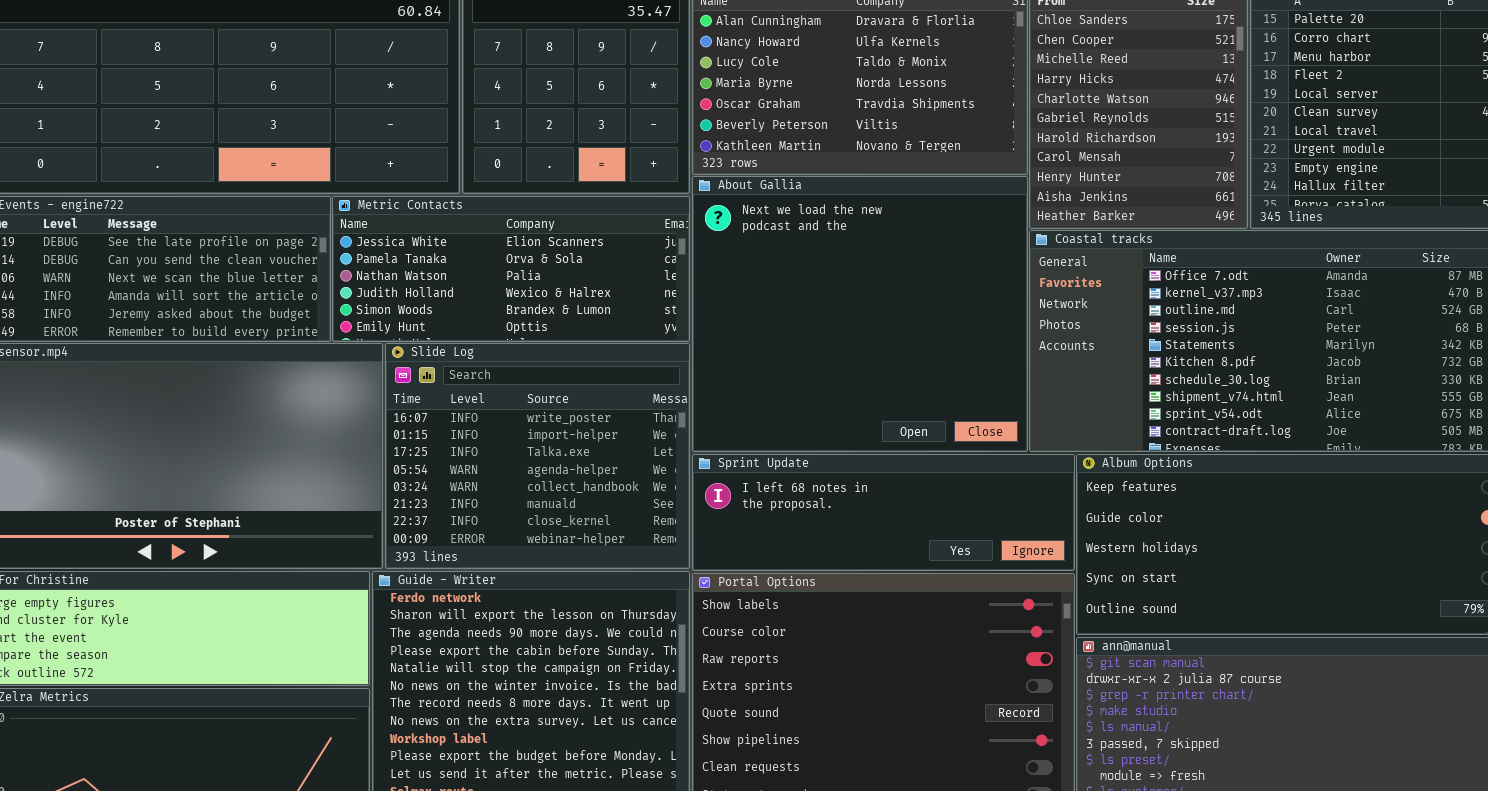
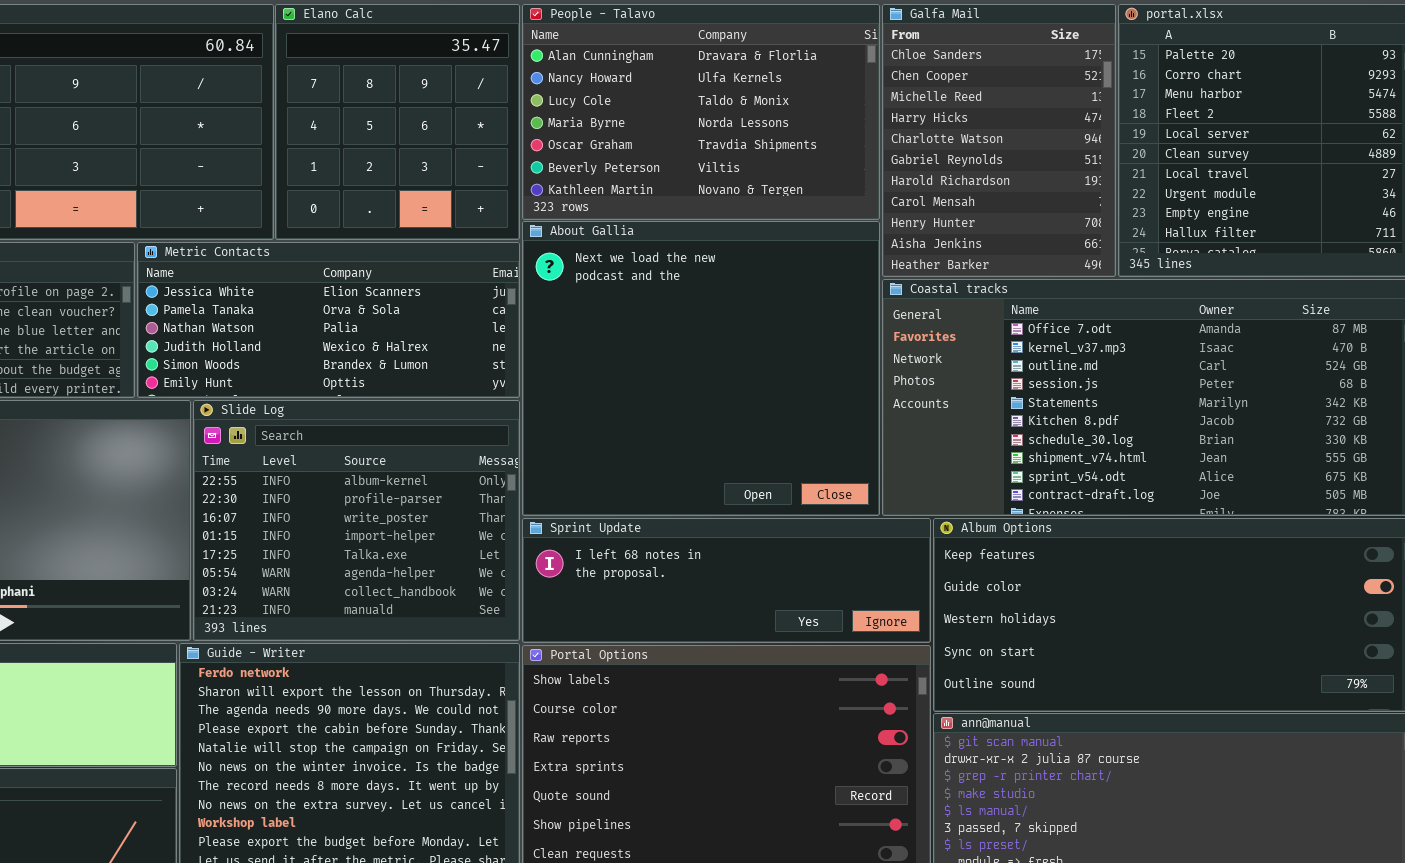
Slide Log: [385,343,690,569] -> [193,400,520,641], scrolled up 2 rows

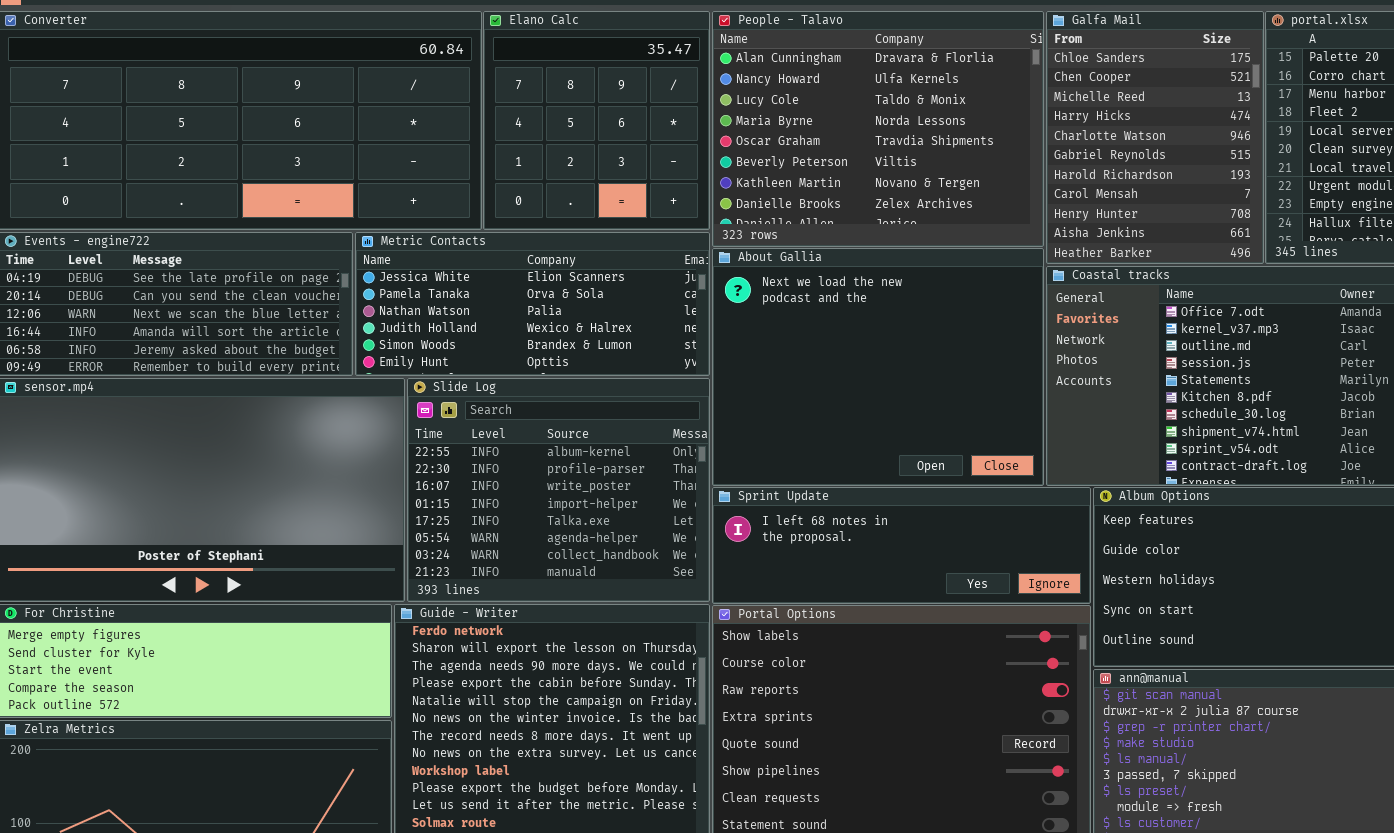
People - Talavo: [522,4,880,220] -> [712,11,1044,247], resized
About Gallia: [522,221,880,516] -> [712,248,1044,486], resized

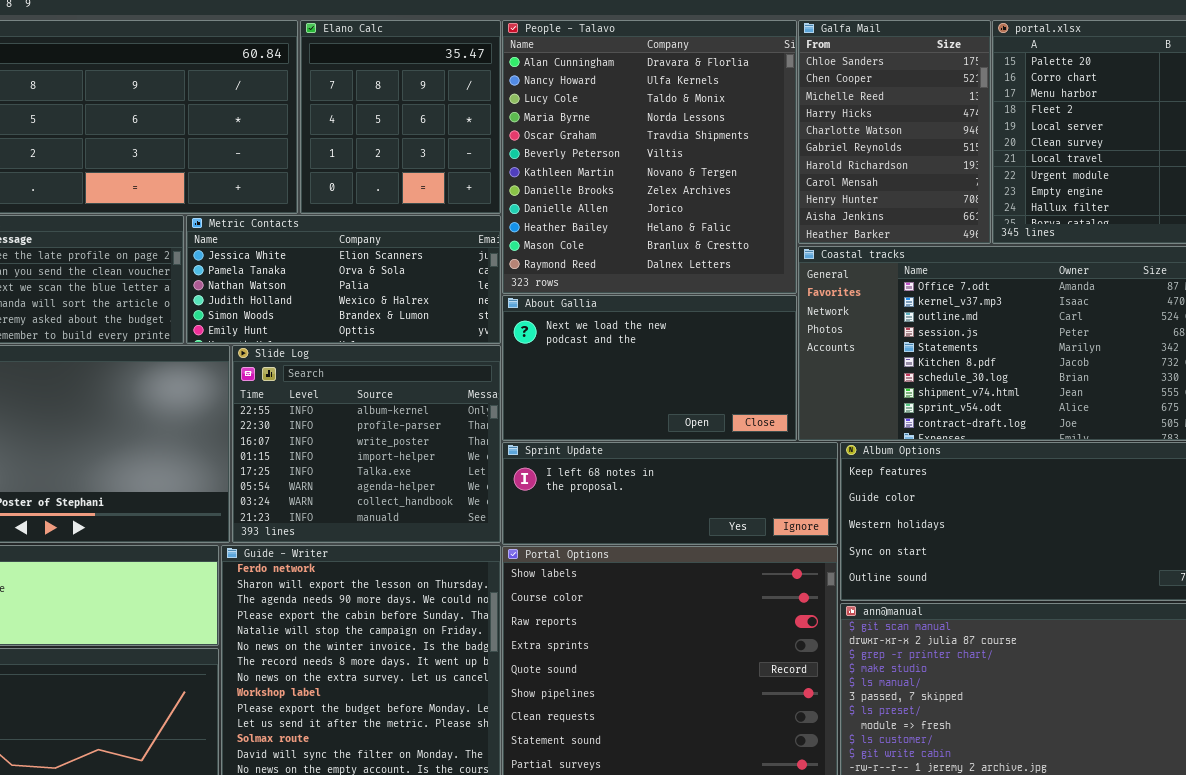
People - Talavo: [712,11,1044,247] -> [502,20,797,294], resized
About Gallia: [712,248,1044,486] -> [502,295,797,441], resized

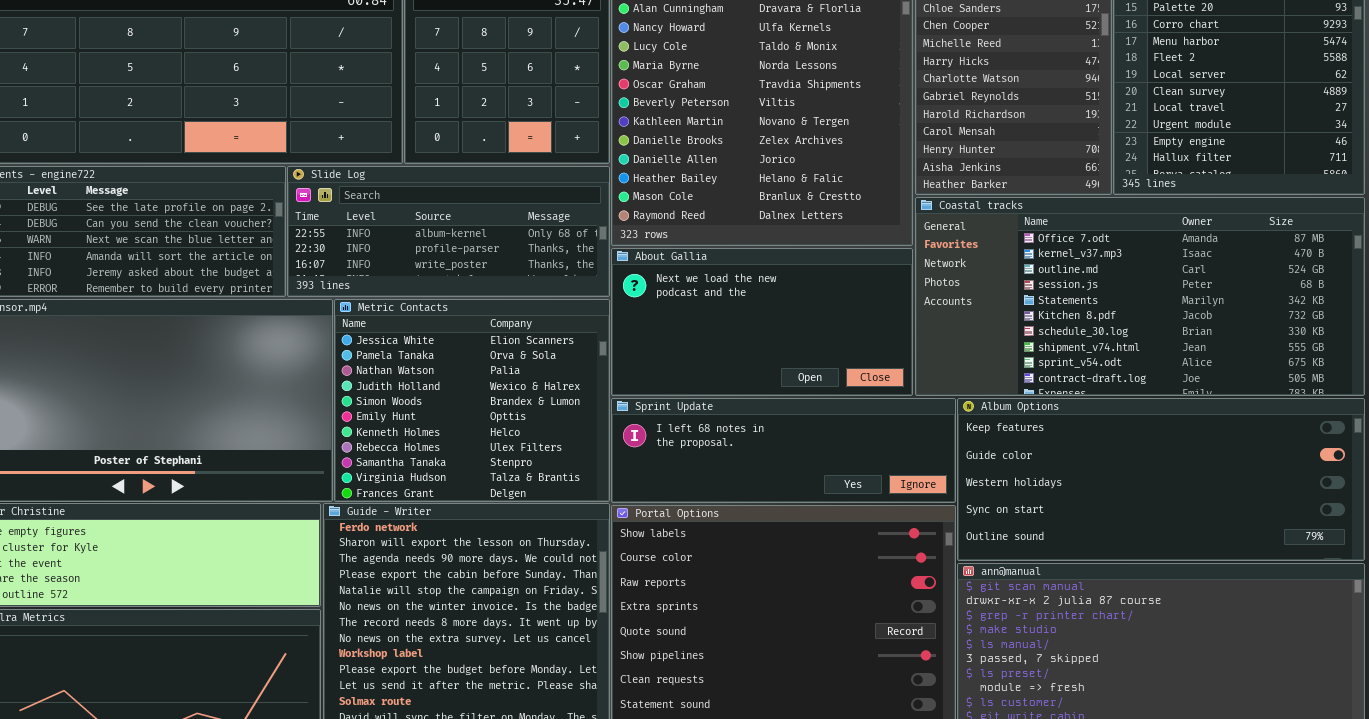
Metric Contacts: [186,215,501,344] -> [334,299,610,502], moved, resized
Slide Log: [232,345,501,543] -> [287,166,610,297], moved, resized

